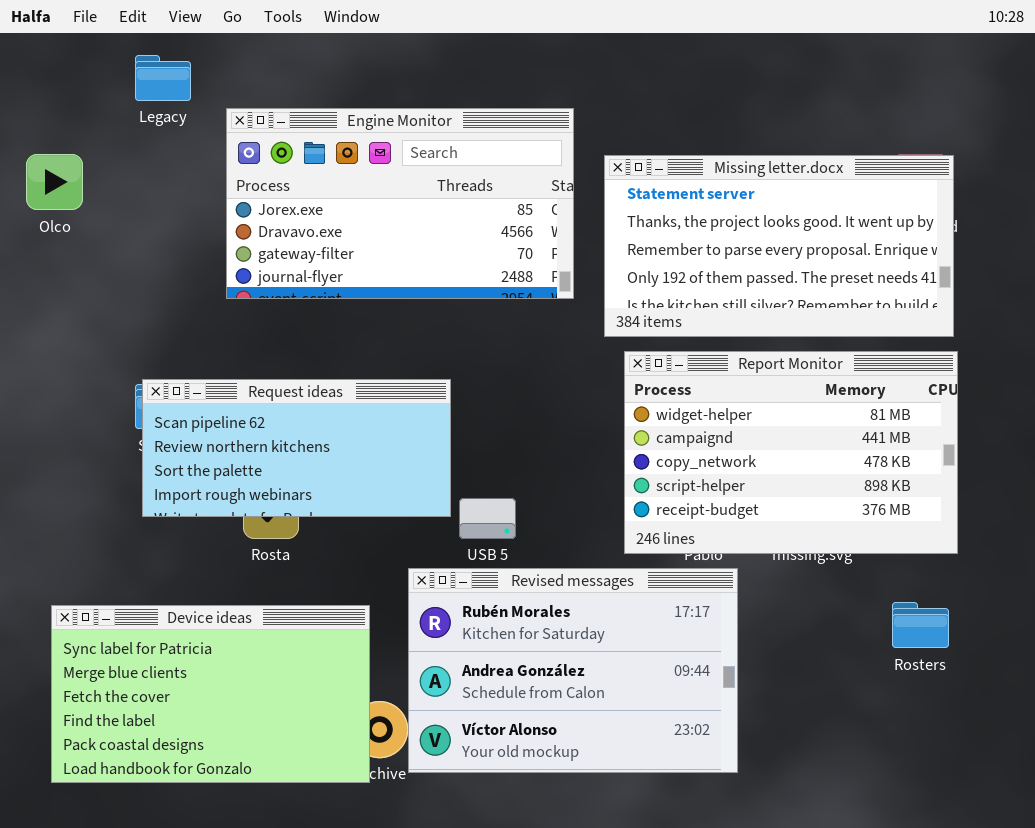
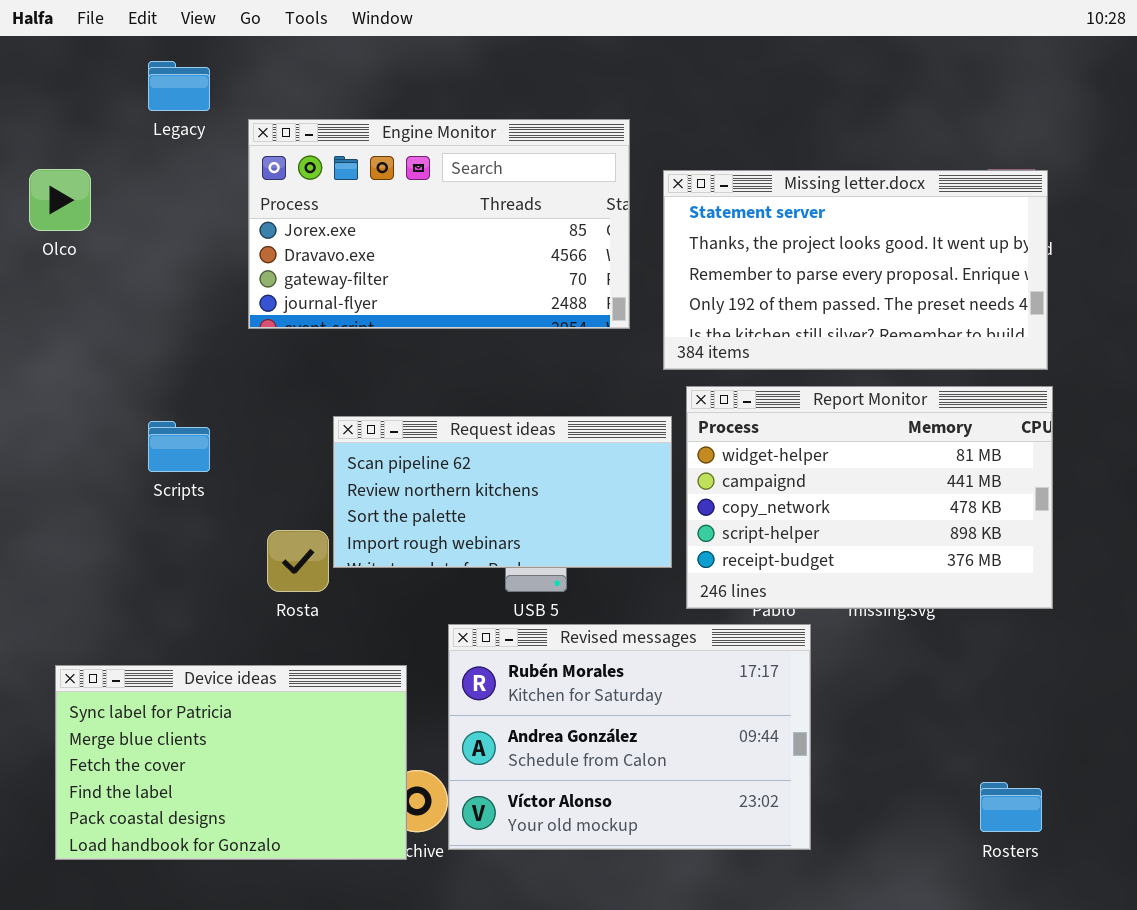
Request ideas: [142,379,451,517] -> [333,416,672,568], moved
Rosters: [892,602,949,648] -> [980,782,1042,832], moved

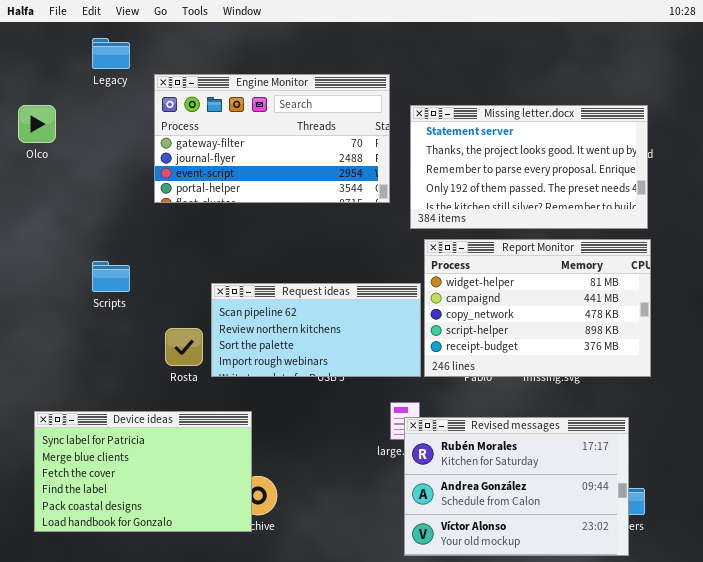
Engine Monitor: [248,119,630,329] -> [154,74,390,203], scrolled down 2 rows
Request ideas: [333,416,672,568] -> [211,283,421,377], moved
Revised messages: [448,624,811,850] -> [404,417,629,556], moved

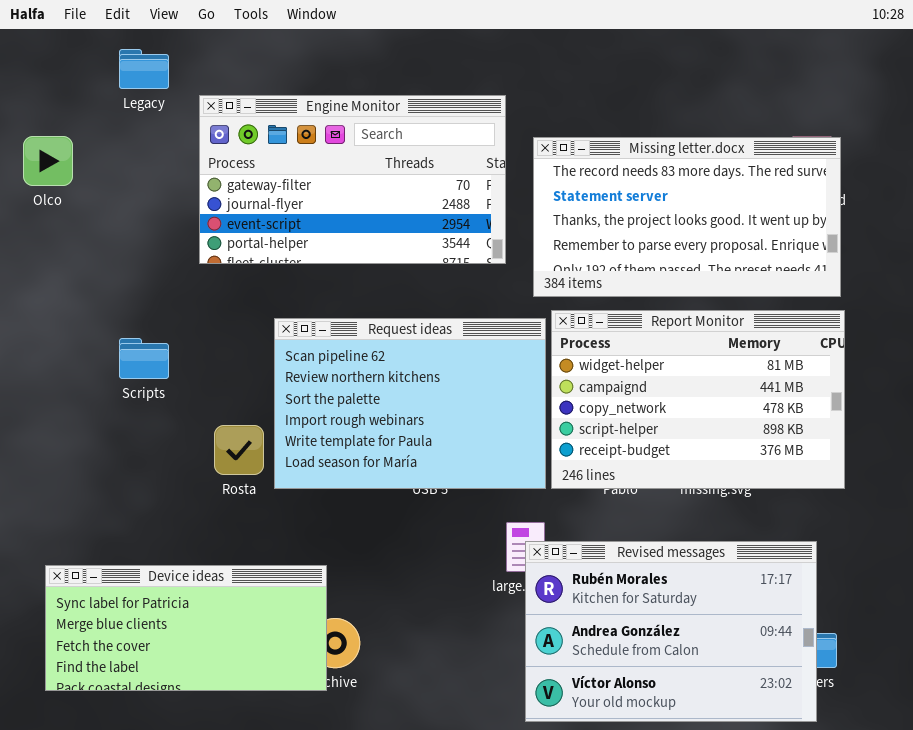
Missing letter.docx: [410,105,648,229] -> [533,137,841,297], scrolled up 1 row
Request ideas: [211,283,421,377] -> [274,318,546,489], resized
Device ideas: [34,411,252,532] -> [45,565,327,691], resized

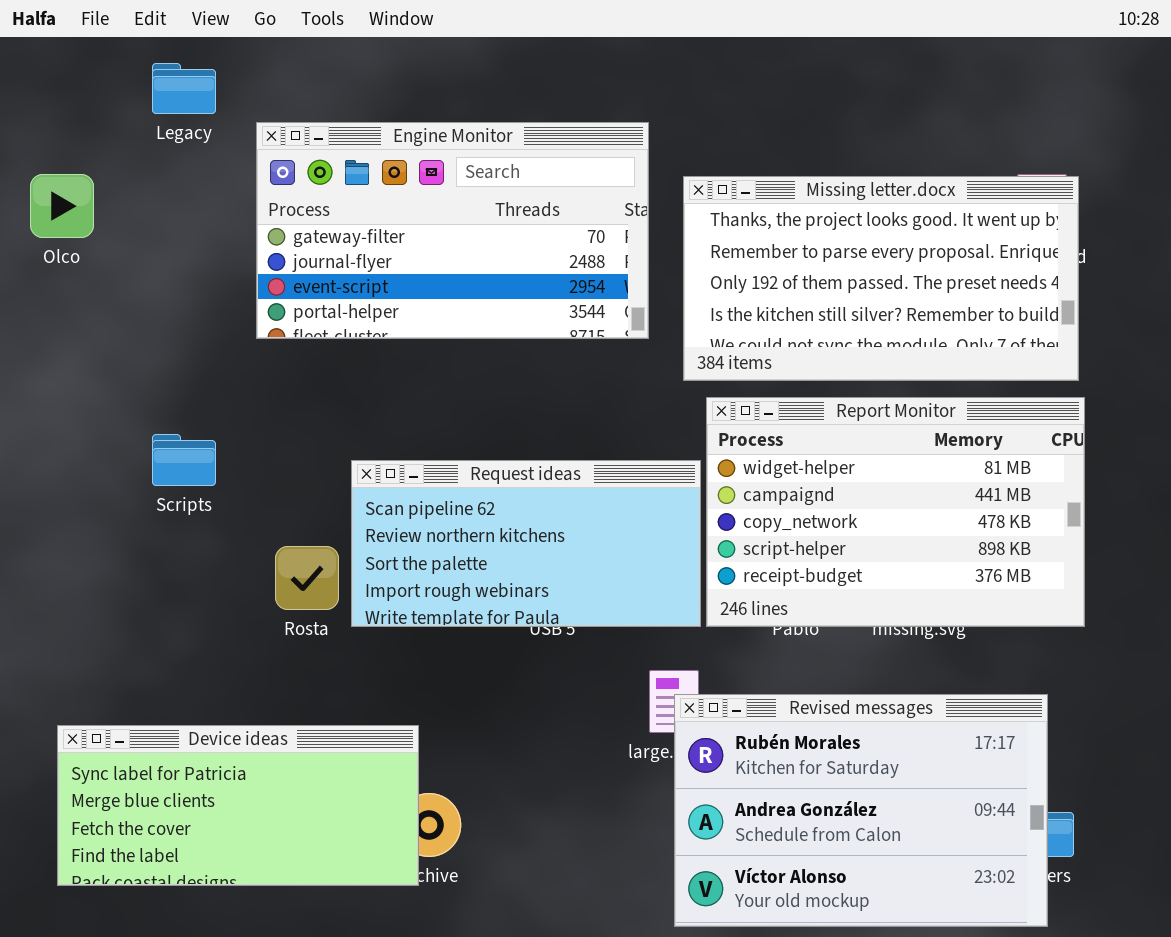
Missing letter.docx: [533,137,841,297] -> [683,176,1079,381], scrolled down 2 rows
Request ideas: [274,318,546,489] -> [351,460,701,627], resized

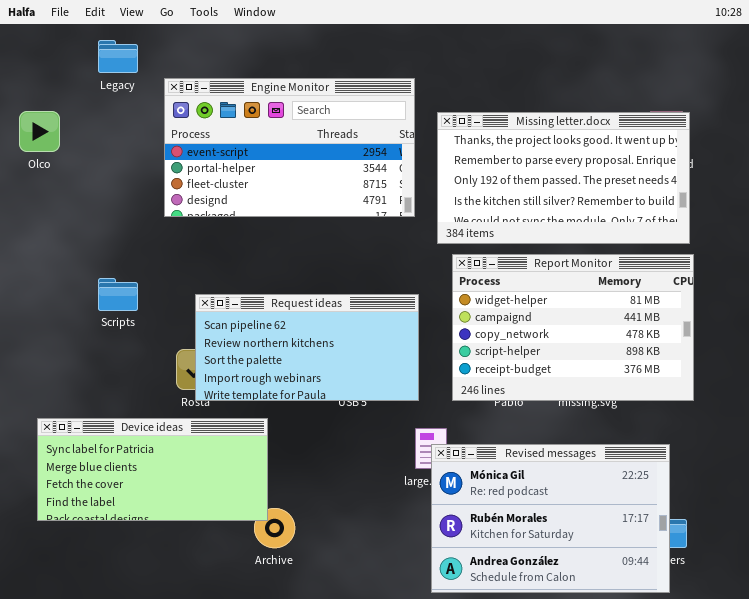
Engine Monitor: [256,122,649,339] -> [164,78,415,217], scrolled down 2 rows
Request ideas: [351,460,701,627] -> [195,294,419,401], moved
Revised messages: [674,694,1048,927] -> [431,444,670,593], scrolled up 1 row
Device ideas: [57,725,419,886] -> [37,418,268,521], moved

